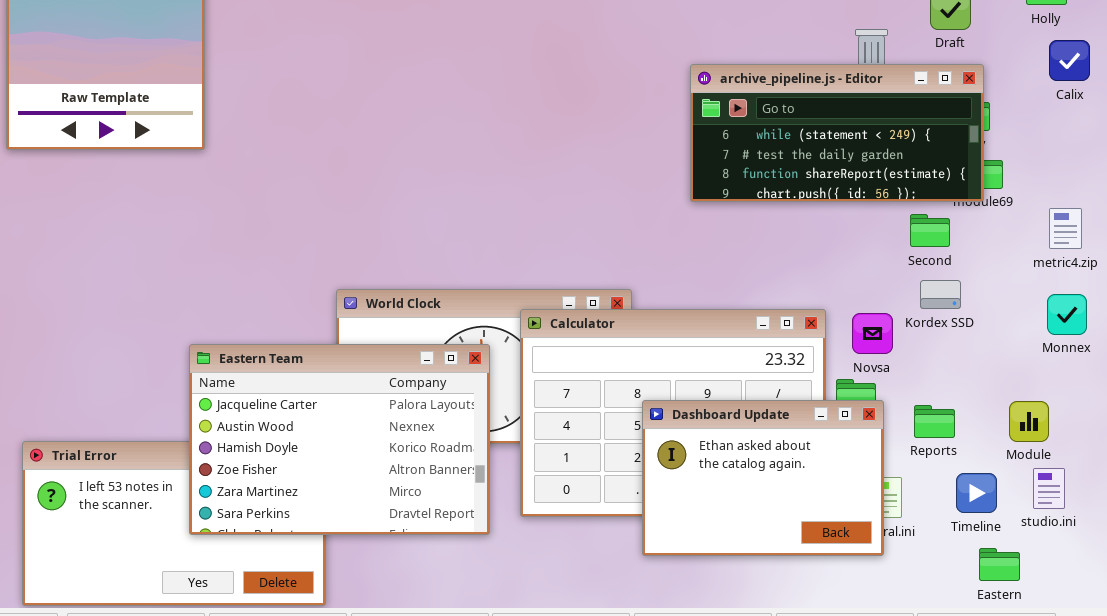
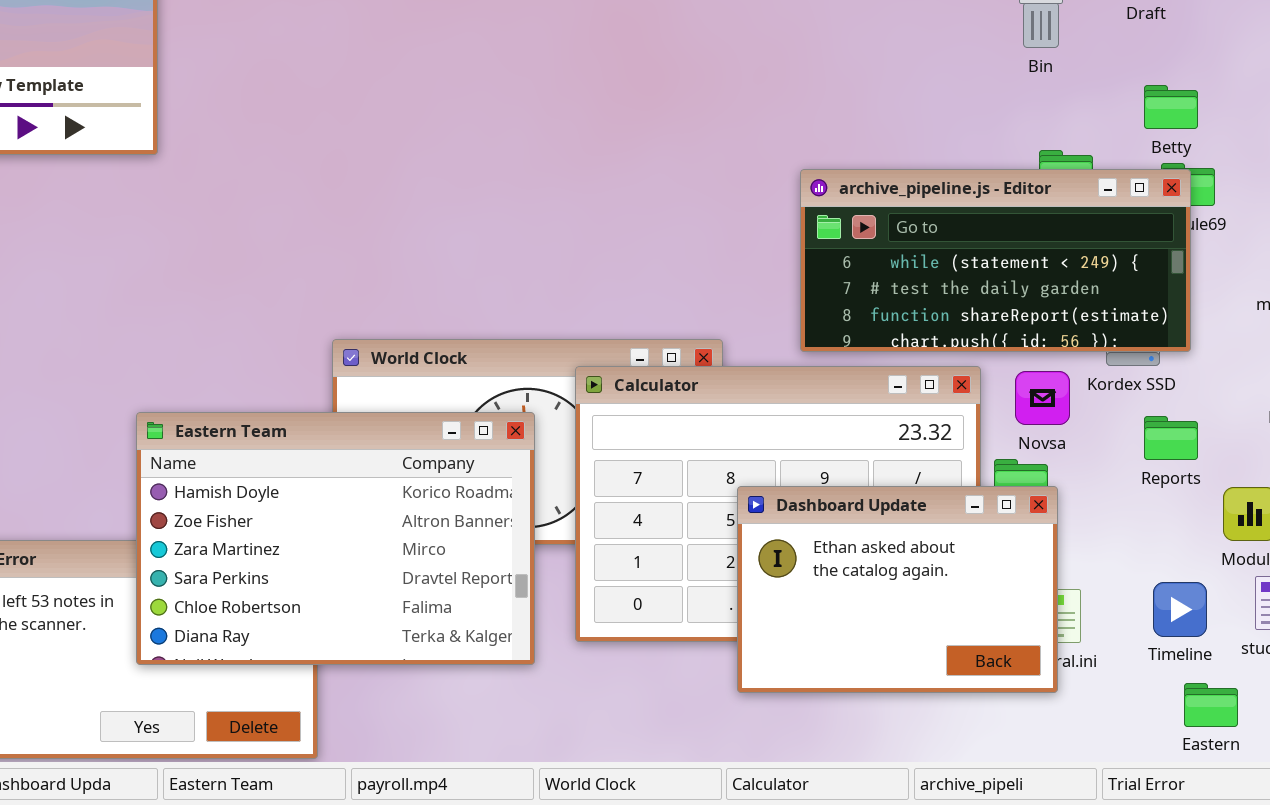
archive_pipeline.js - Editor: [690,64,984,202] -> [800,169,1191,352], moved
Eastern Team: [189,344,490,535] -> [136,412,535,665], scrolled down 2 rows
Reports: [914,405,955,438] -> [1144,416,1198,460], moved

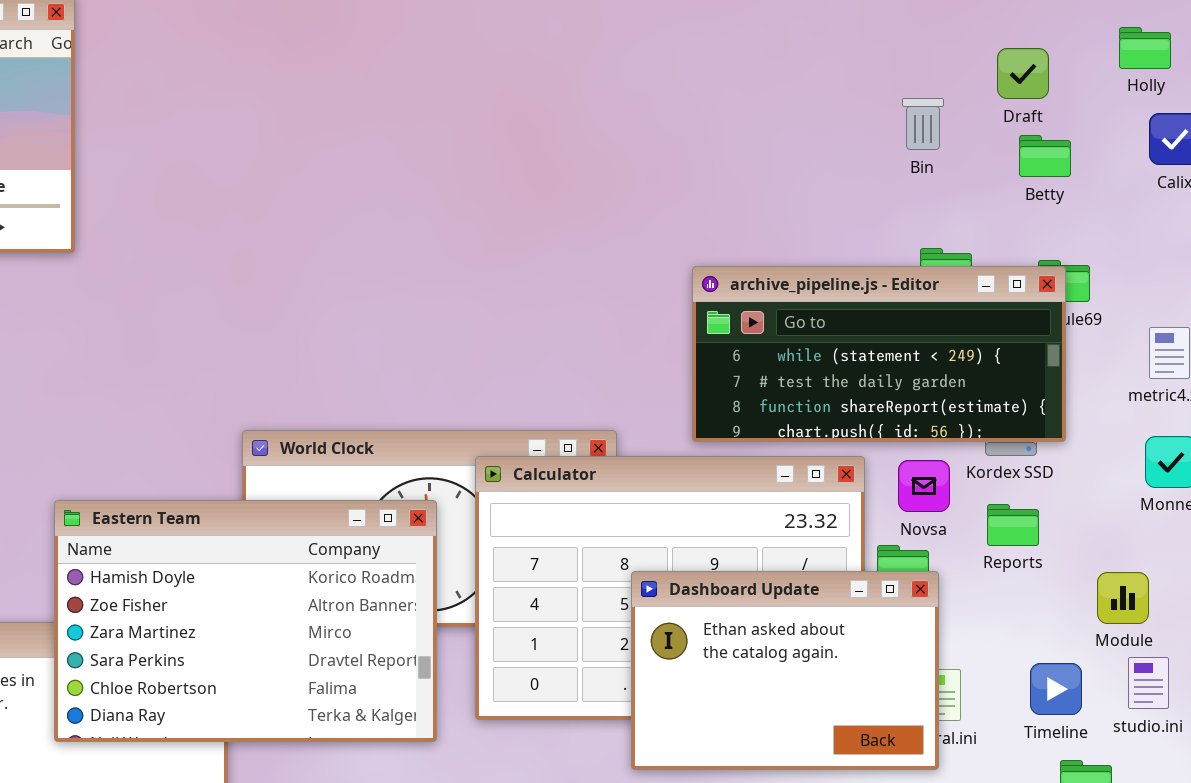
Betty: [1144,85,1198,129] -> [1019,135,1071,177], moved
Reports: [1144,416,1198,460] -> [987,504,1039,546], moved

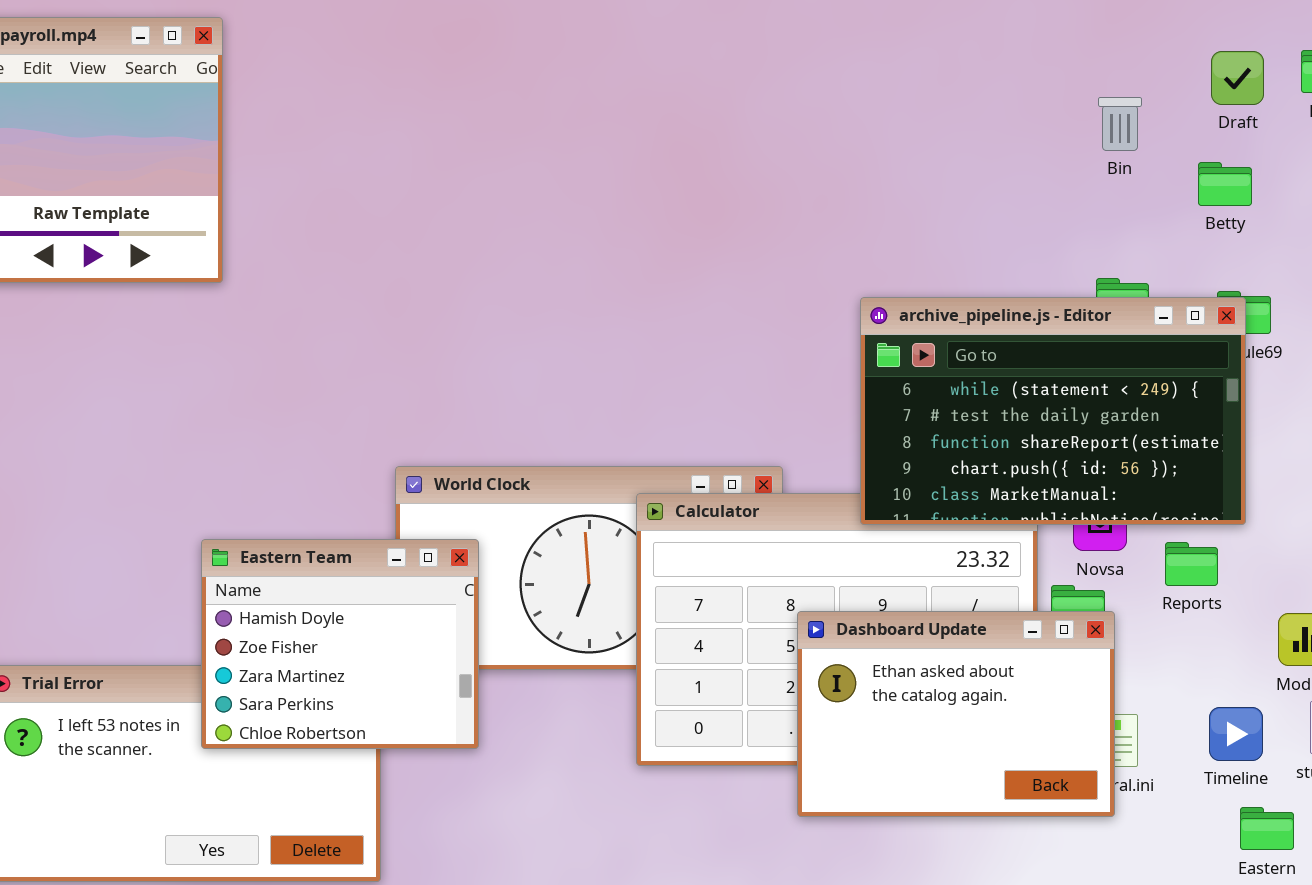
Draft: [997,48,1049,99] -> [1211,51,1264,105], moved
Bin: [902,98,944,150] -> [1098,97,1142,151], moved
archive_pipeline.js - Editor: [692,266,1066,442] -> [860,297,1246,525], resized
Eastern Team: [54,500,437,742] -> [201,539,479,749], resized

